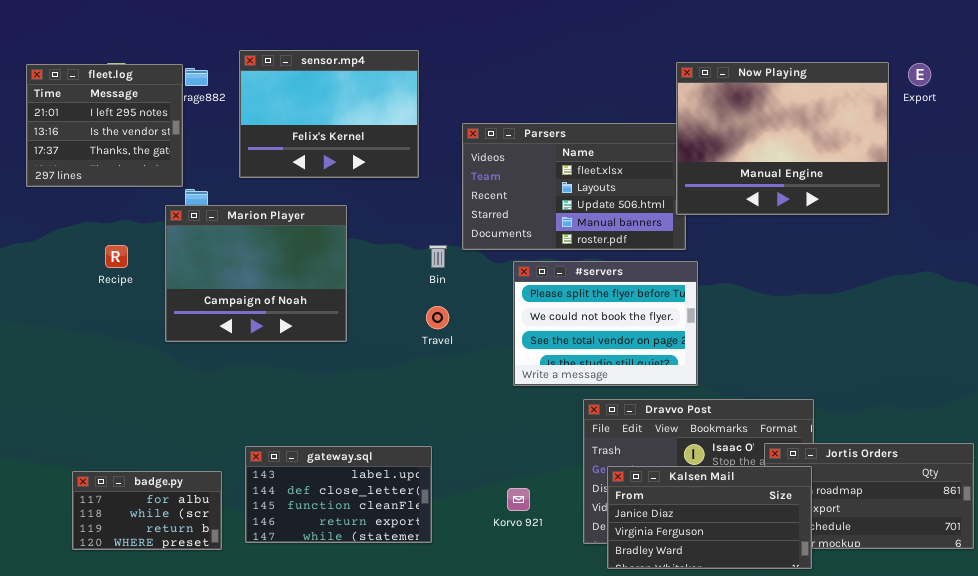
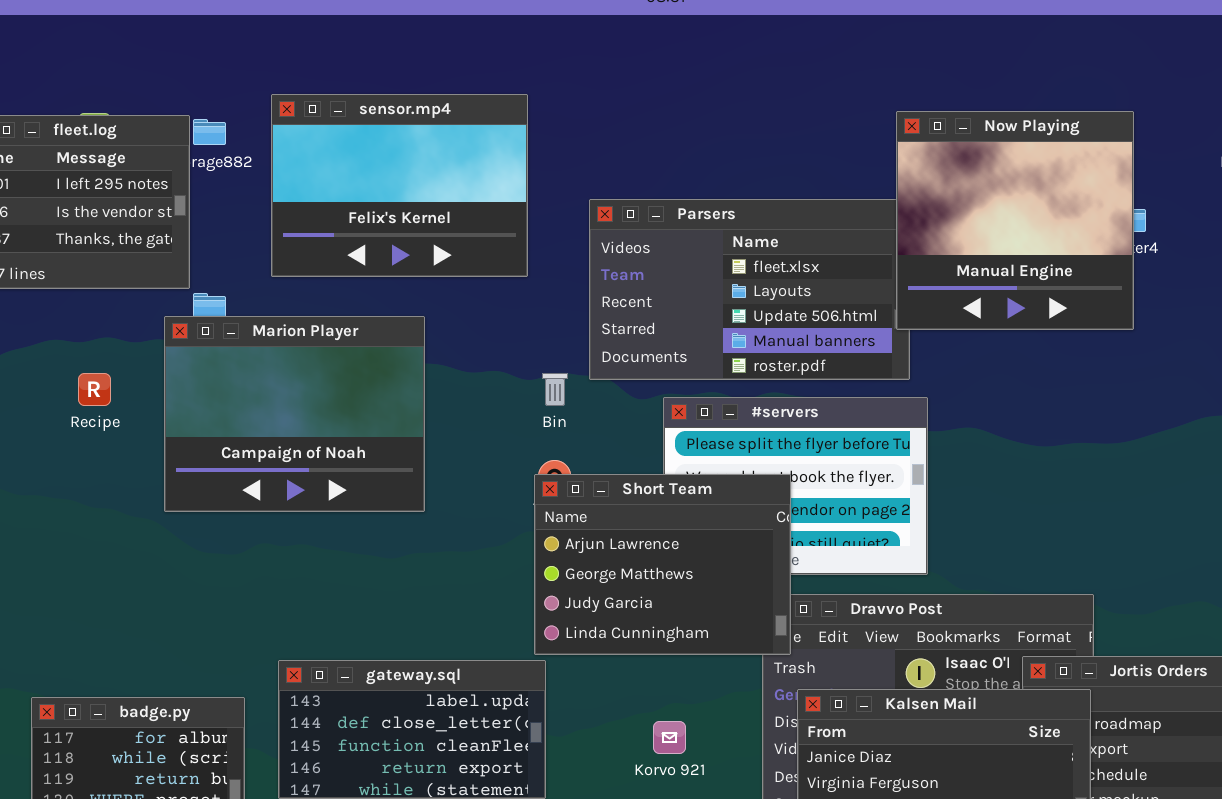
Now Playing: [676,62,889,215] -> [896,111,1134,330], resized
Short Team: none -> [534,474,791,655], opened

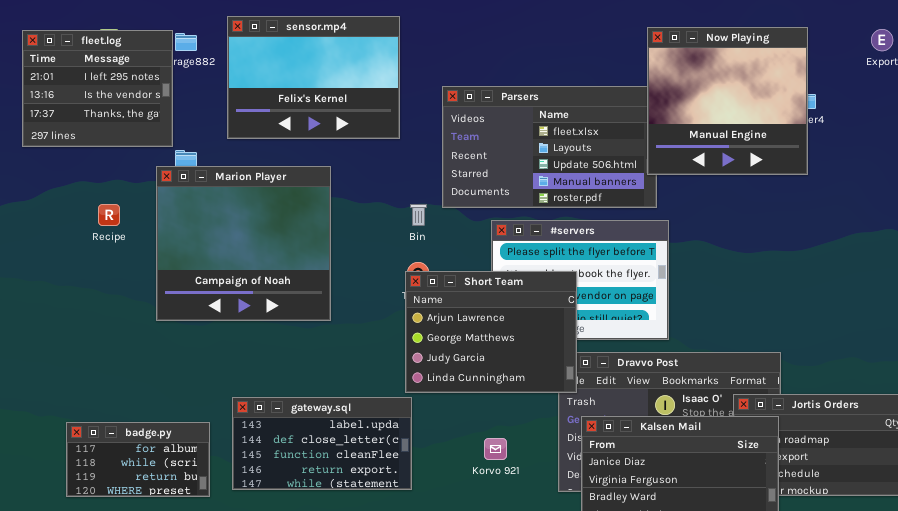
Marion Player: [164,316,425,512] -> [156,166,331,321], resized

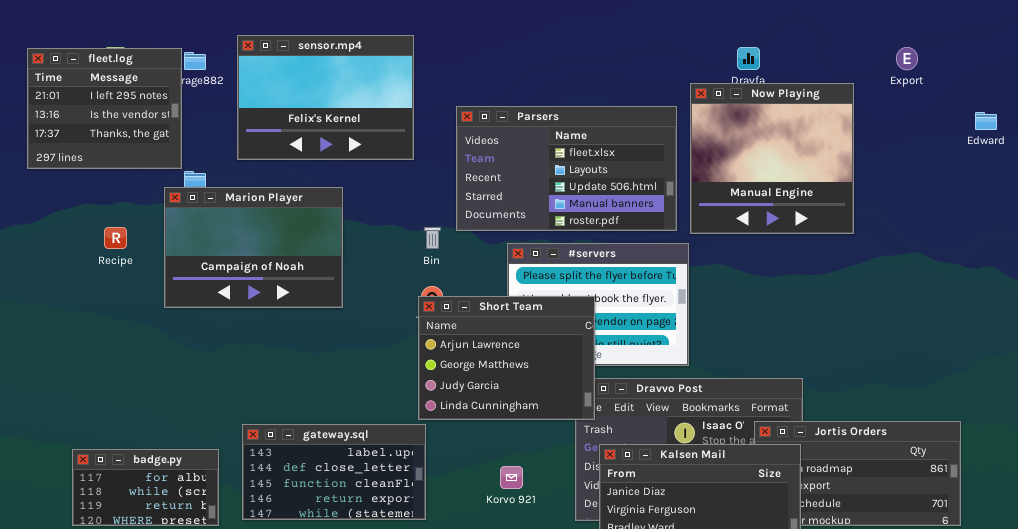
Now Playing: [647,27,808,175] -> [690,83,854,234], moved
Marion Player: [156,166,331,321] -> [164,187,343,308], resized

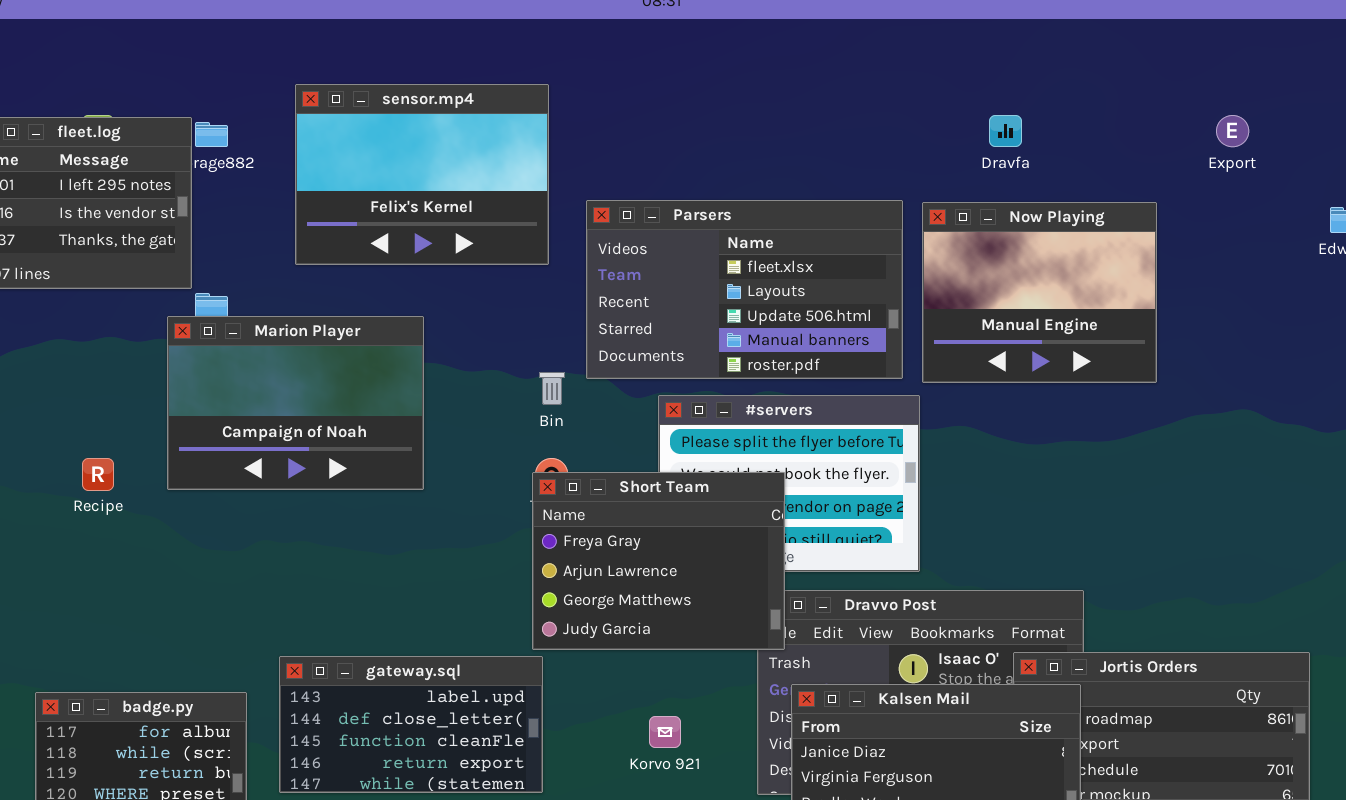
sensor.mp4: [237,35,414,160] -> [295,84,549,265], moved
Now Playing: [690,83,854,234] -> [922,202,1157,383], resized
Recipe: [104,227,127,249] -> [82,458,114,491], moved
Short Team: [418,296,595,420] -> [532,472,785,650], scrolled up 1 row

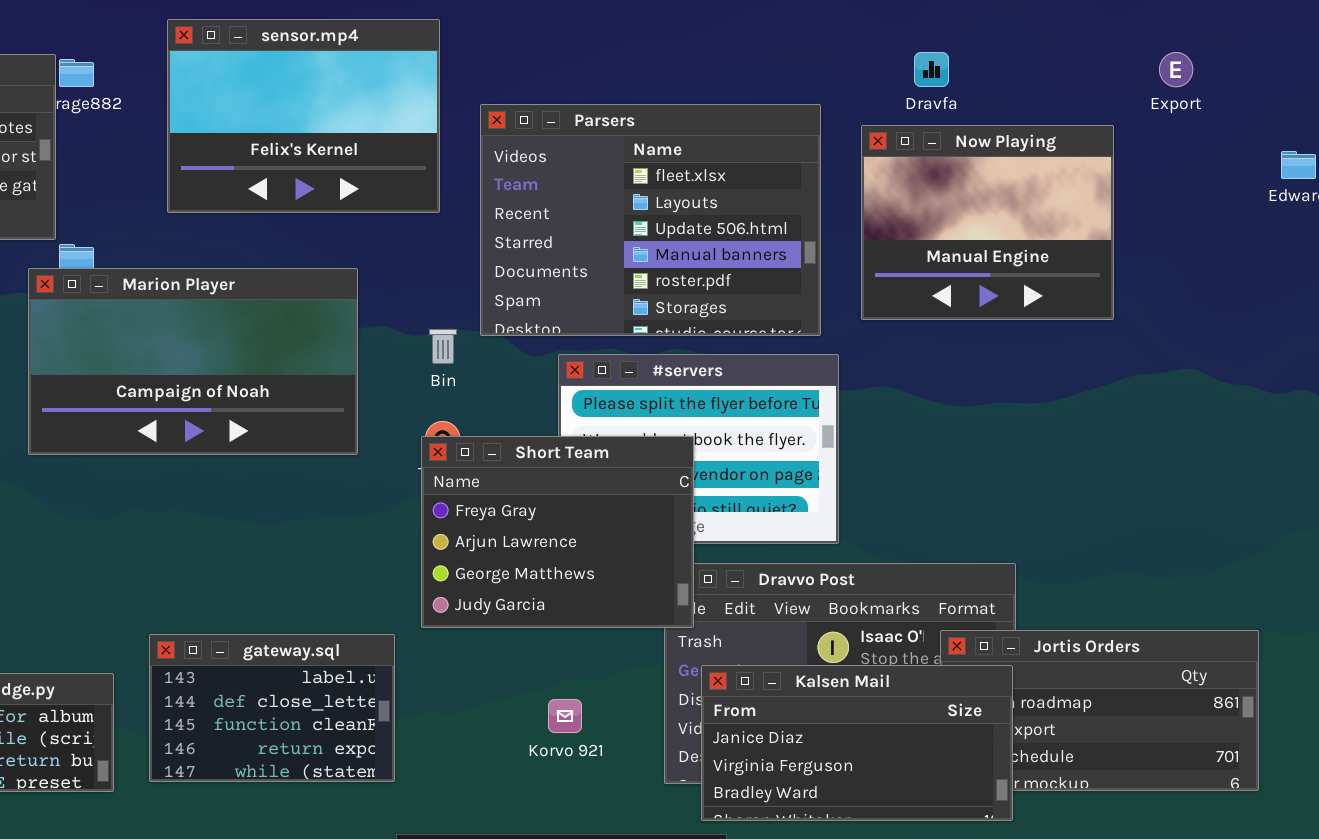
Parsers: [586,200,903,379] -> [480,104,821,336], resized
Now Playing: [922,202,1157,383] -> [861,125,1114,320], moved
Marion Player: [167,316,424,490] -> [28,268,358,455], resized
gateway.sql: [279,656,543,793] -> [149,634,395,782], resized

